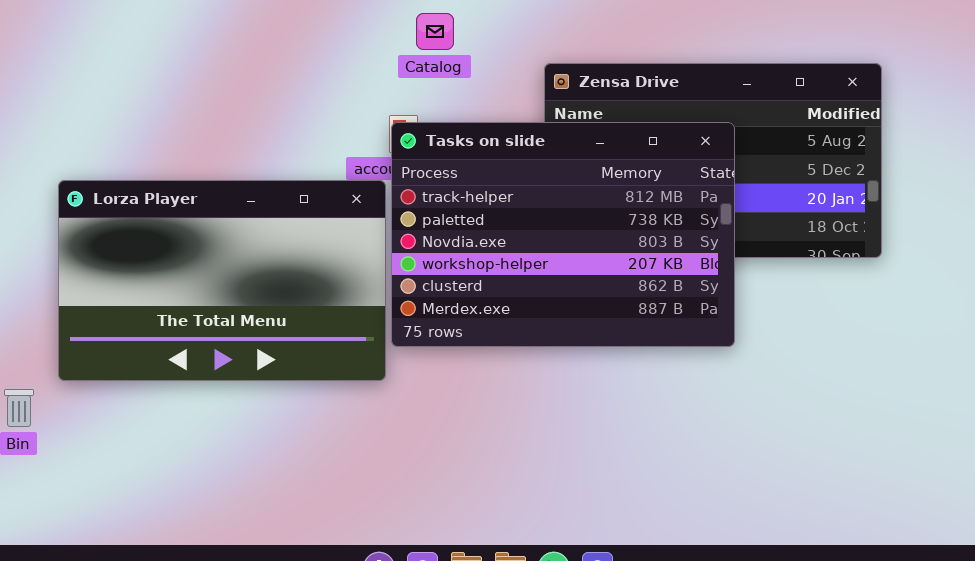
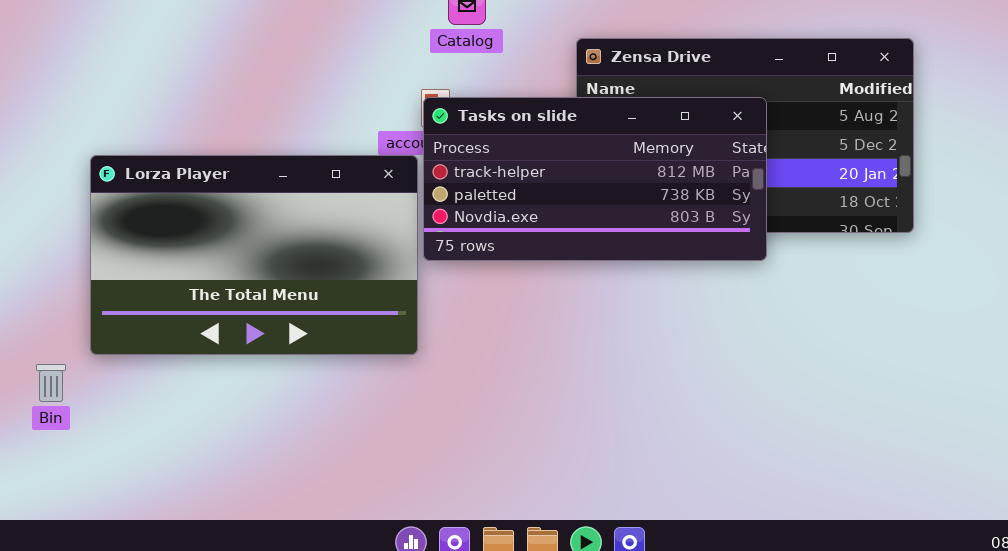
Tasks on slide: [391,122,735,347] -> [423,97,767,261], resized

